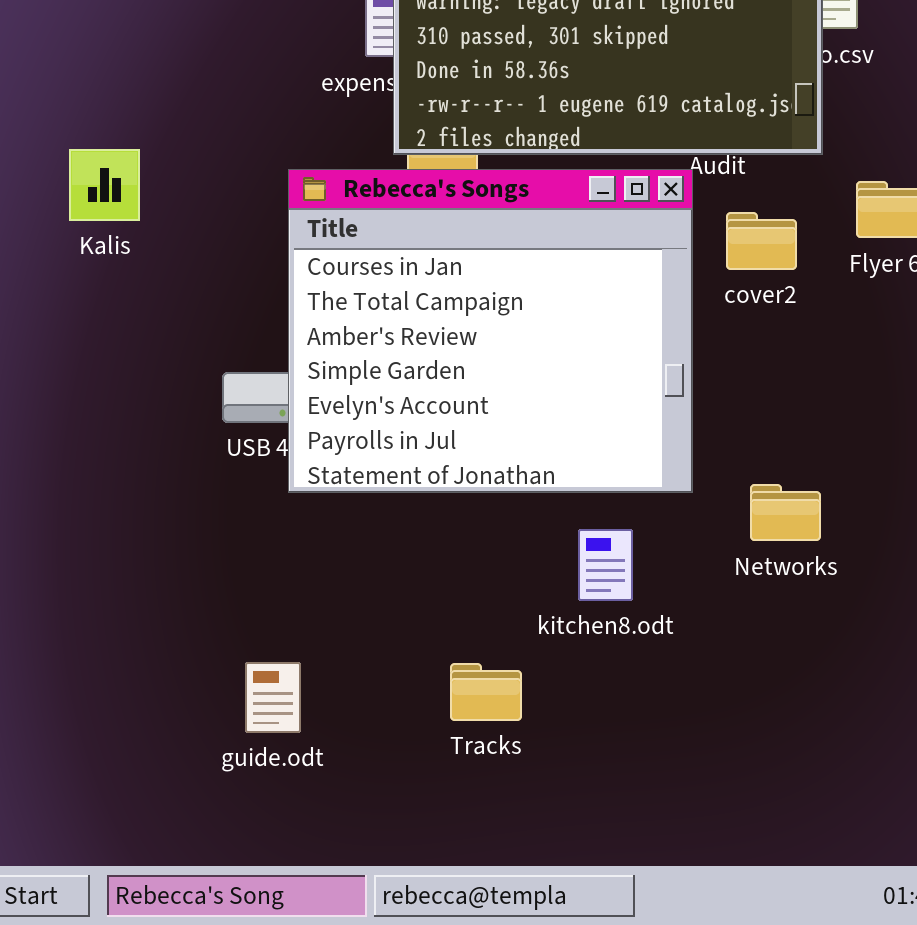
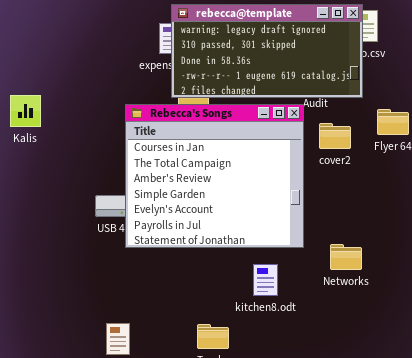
Kalis: [69,149,140,221] -> [10,95,41,127], moved

